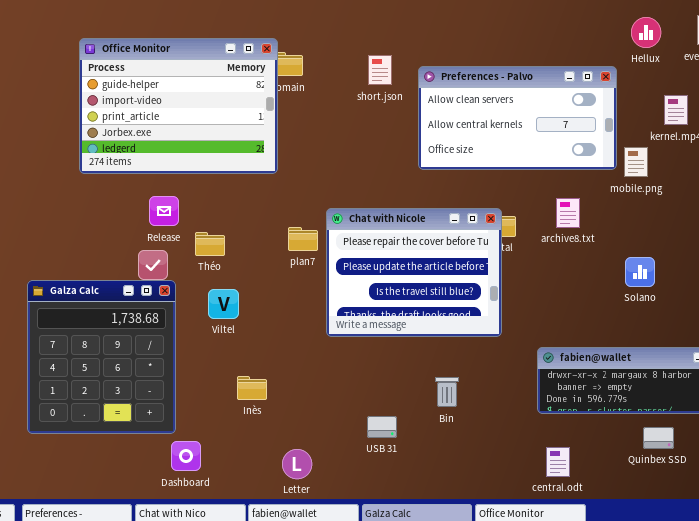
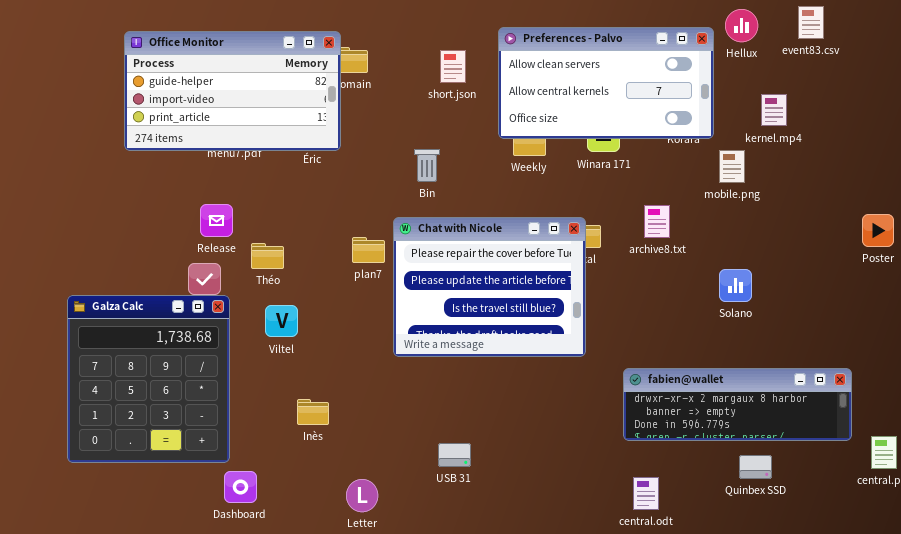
Office Monitor: [79,38,278,174] -> [124,31,341,151], resized
Preferences - Palvo: [418,66,617,170] -> [498,27,714,139], moved
Bin: [435,377,459,407] -> [414,149,440,182], moved

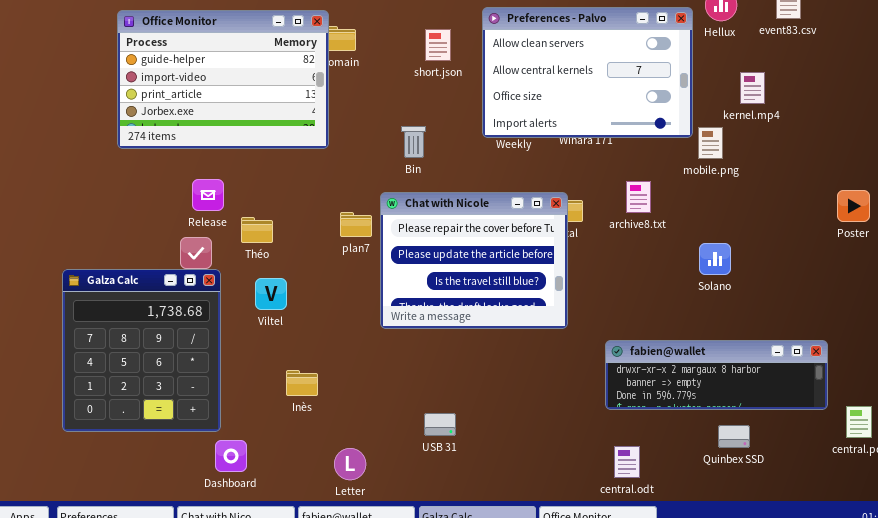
Preferences - Palvo: [498,27,714,139] -> [482,7,693,138], resized
Office Monitor: [124,31,341,151] -> [117,10,329,149], resized

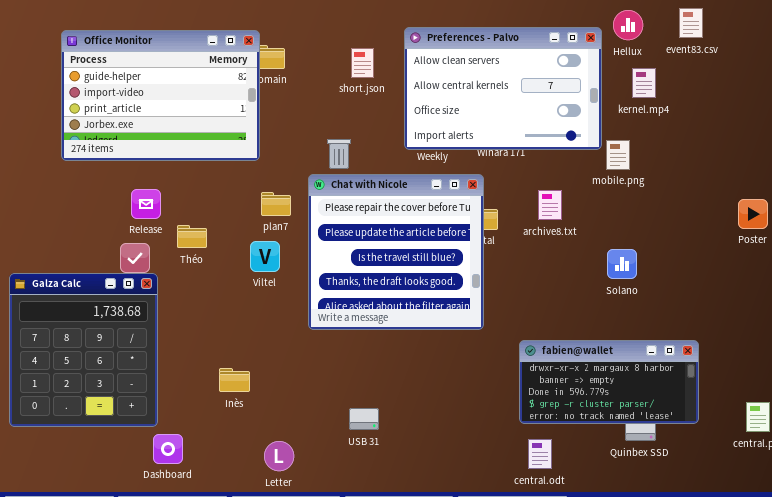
kernel.mp4: [740,72,765,104] -> [632,68,656,98], moved
Chat with Nicole: [380,192,568,329] -> [308,174,484,330], resized
plan7: [340,212,372,237] -> [261,192,291,216], moved
Viltel: [255,278,287,310] -> [250,241,280,272], moved
fabien@wallet: [605,340,828,410] -> [519,340,699,424], resized

